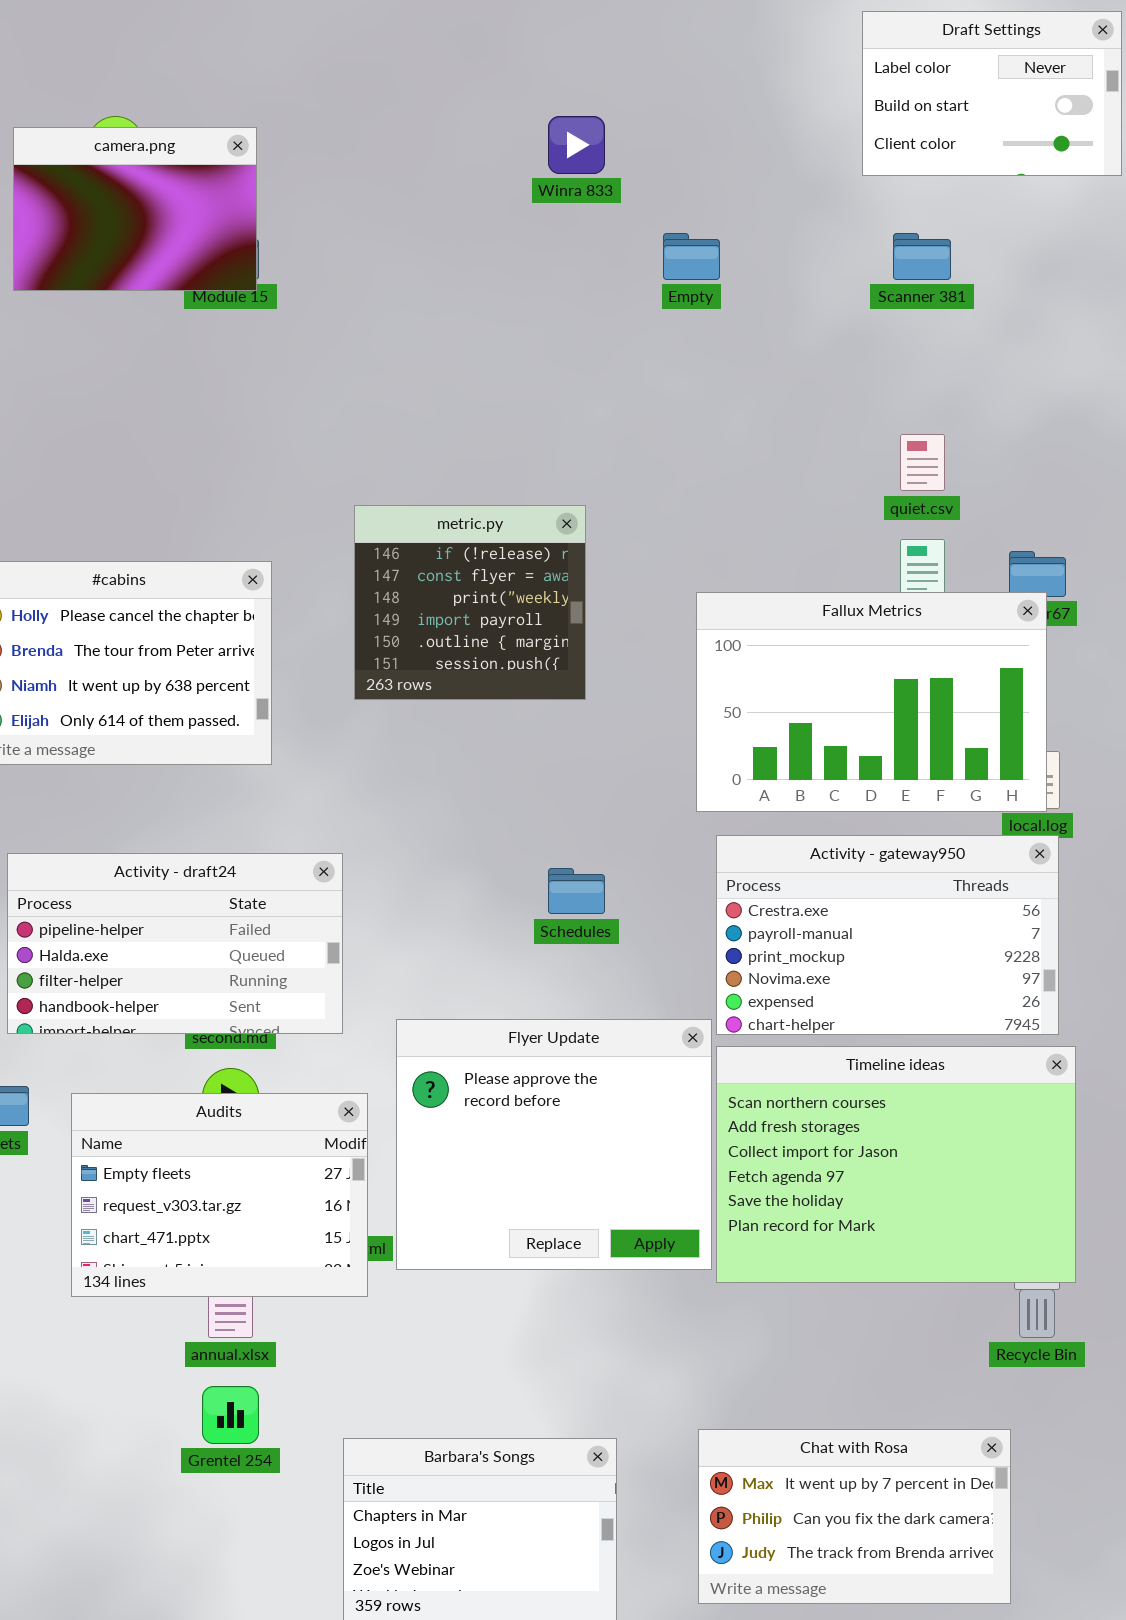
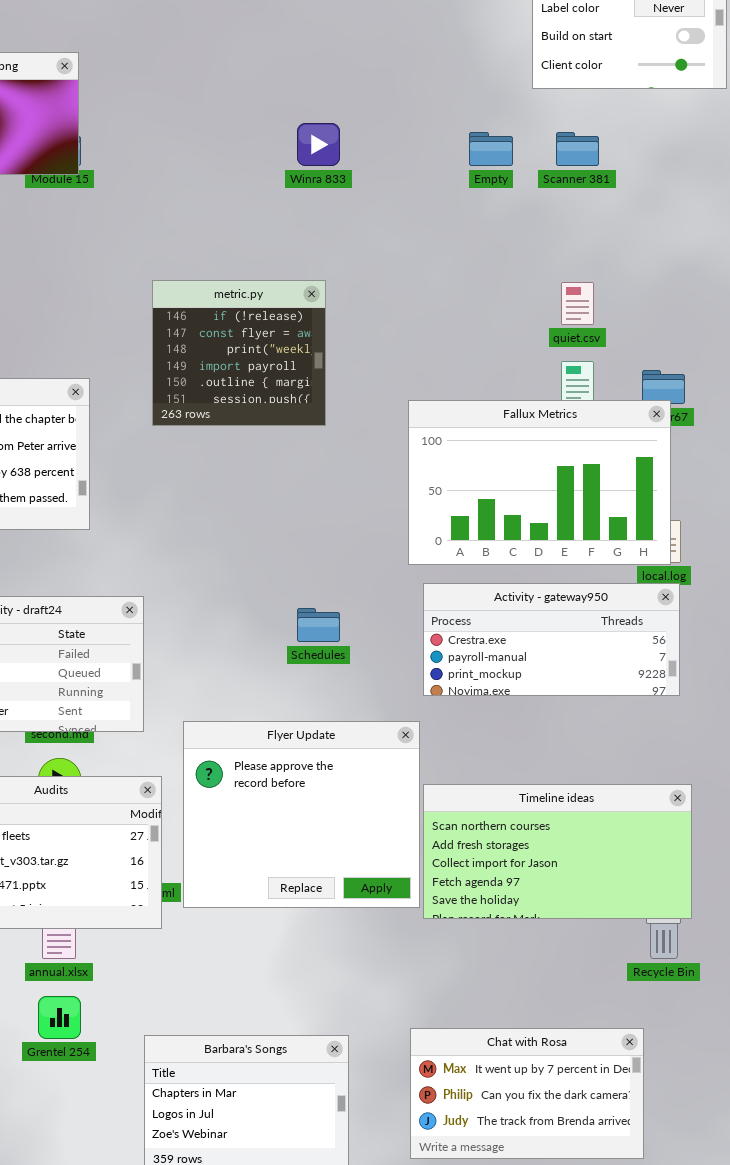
Winra 833: [548,116,605,174] -> [297,123,340,166], moved
Empty: [663,233,720,280] -> [469,132,513,166], moved
metric.py: [354,505,586,700] -> [152,280,326,426], moved
Activity - gateway950: [716,835,1059,1035] -> [423,583,680,696], resized
Timeline ideas: [716,1046,1076,1283] -> [423,784,692,919], resized

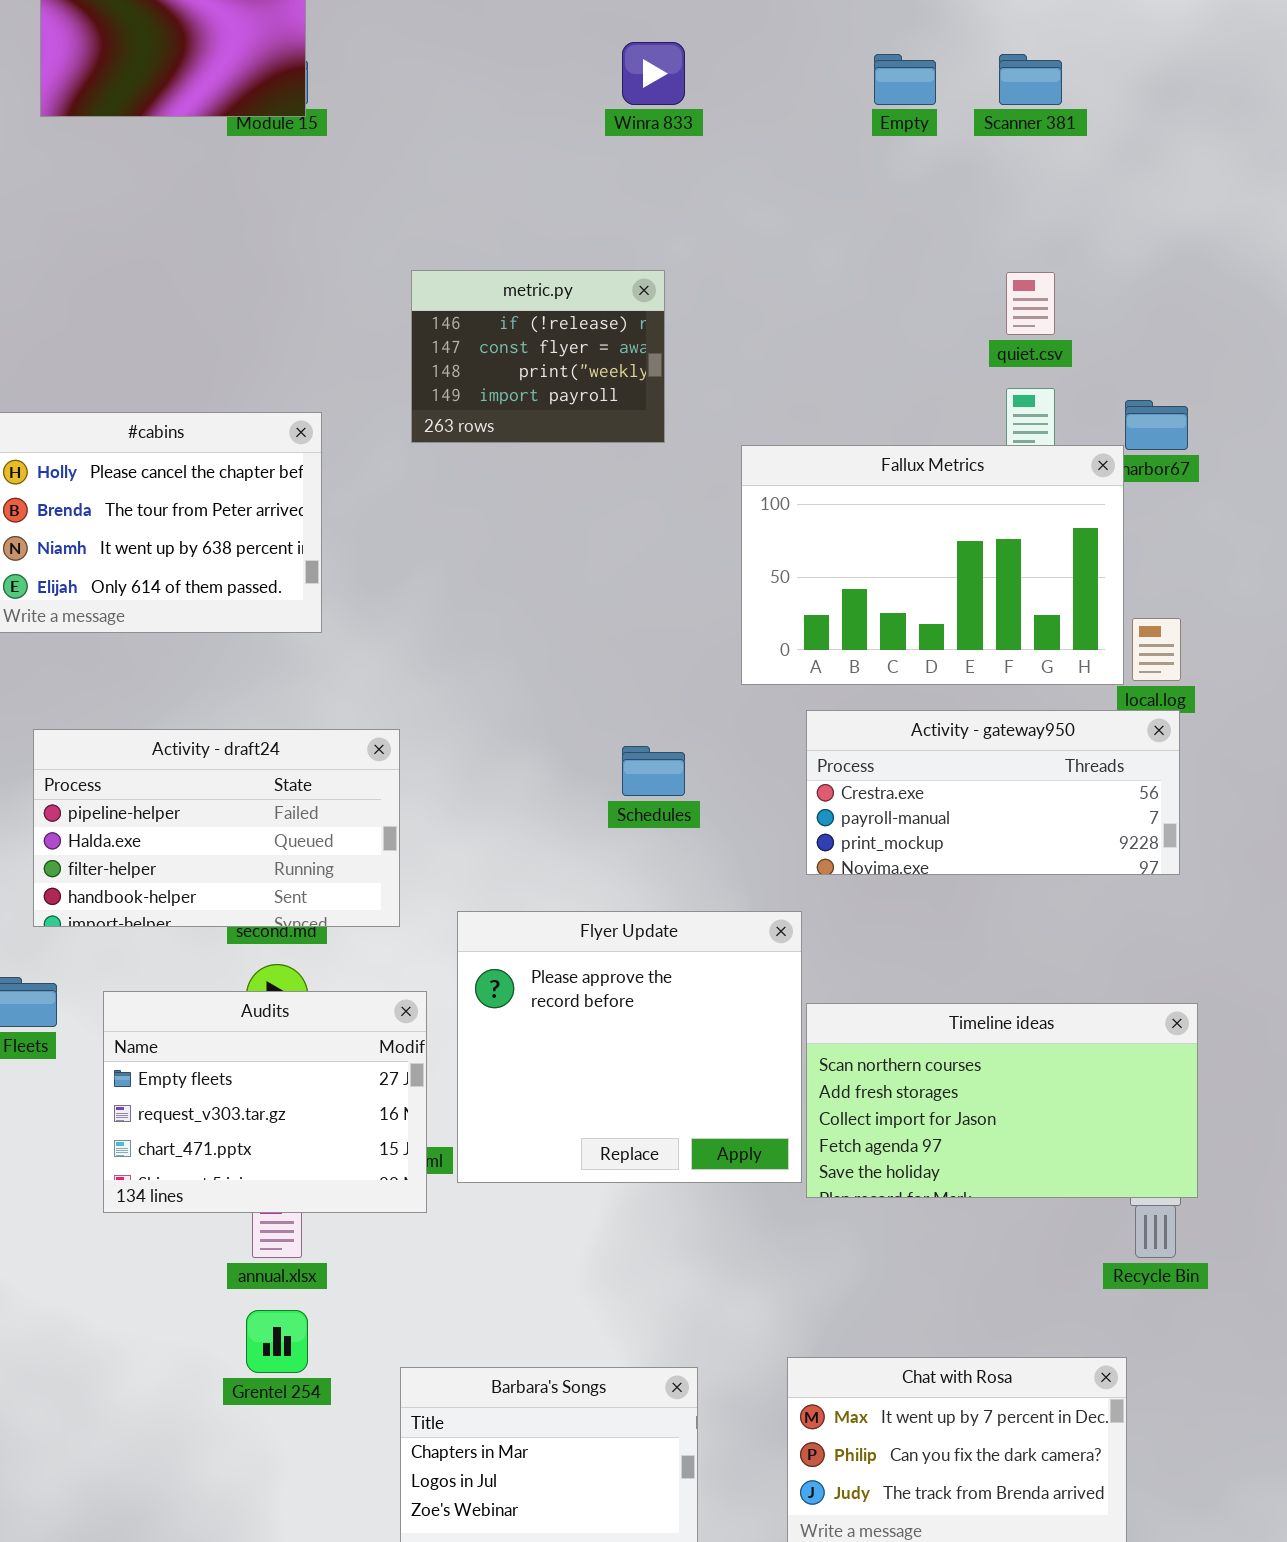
metric.py: [152,280,326,426] -> [411,270,665,443], resized
Fallux Metrics: [408,400,671,565] -> [741,445,1124,685], moved

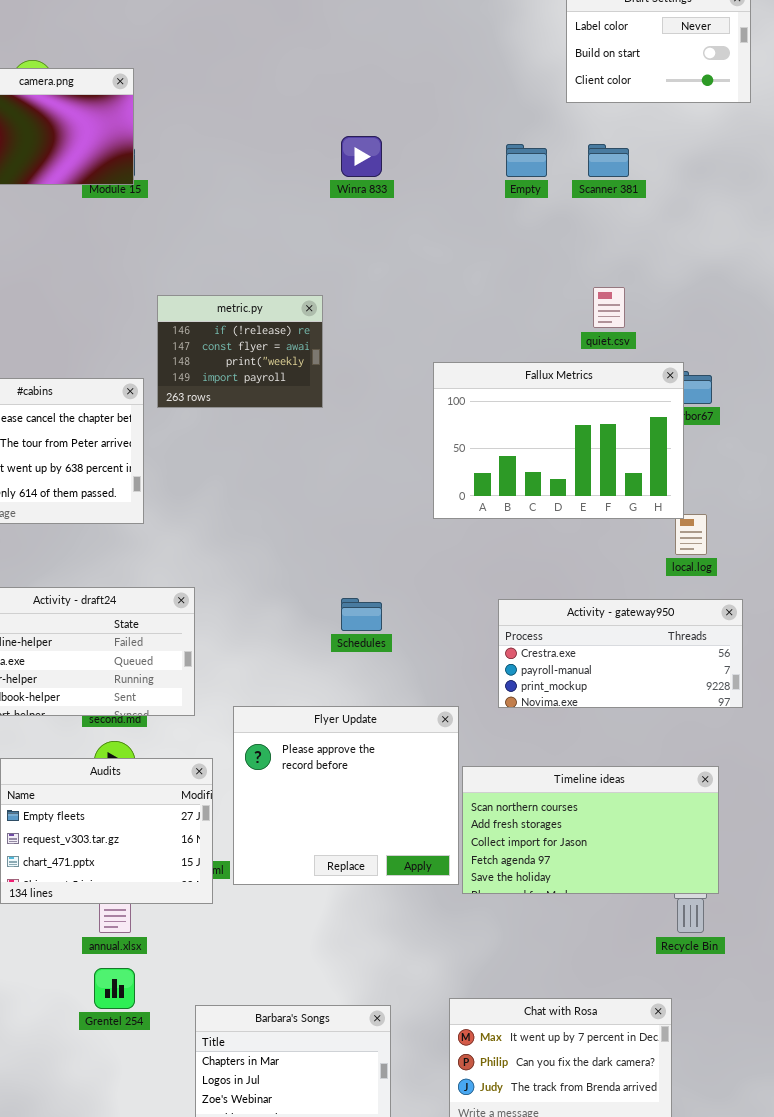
metric.py: [411,270,665,443] -> [157,295,323,408], moved
Fallux Metrics: [741,445,1124,685] -> [433,362,684,519], moved
Activity - gateway950: [806,710,1180,875] -> [498,599,743,708], moved

